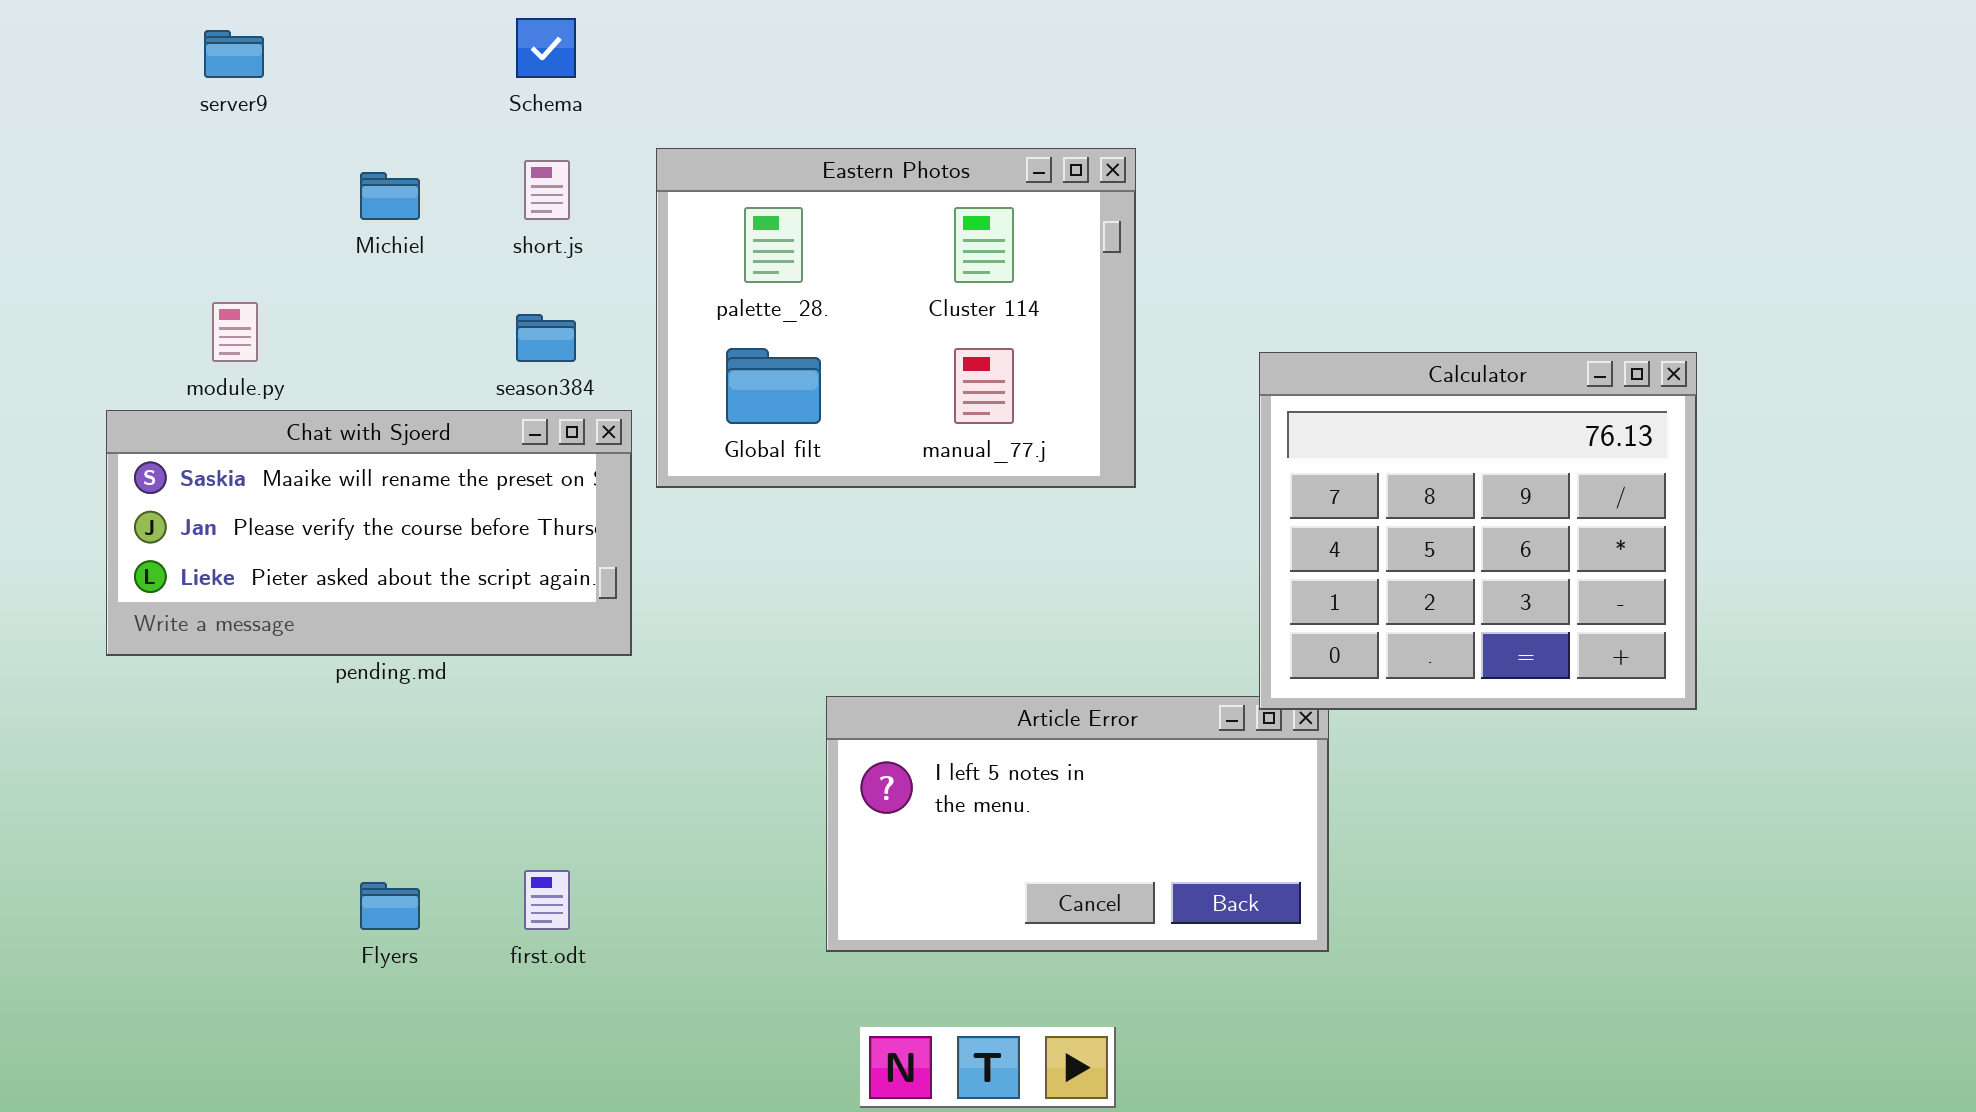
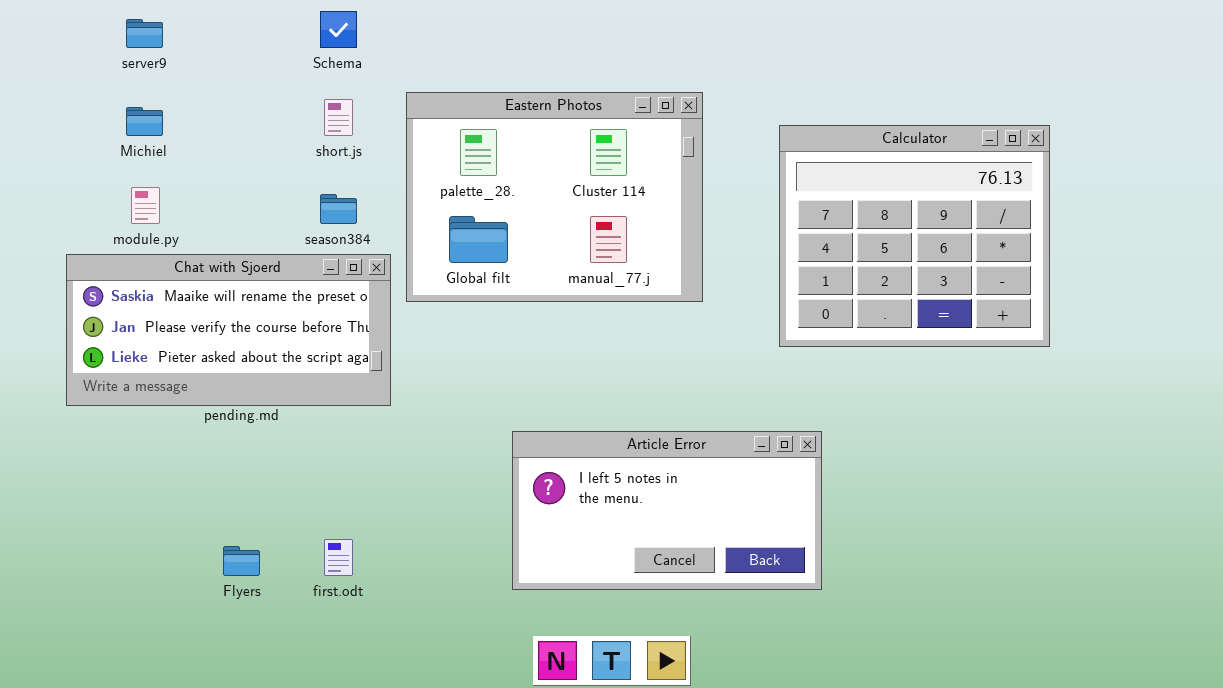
Michiel: [360,172,420,220] -> [126,107,163,136], moved
Calculator: [1259,352,1697,710] -> [779,125,1050,347], moved

